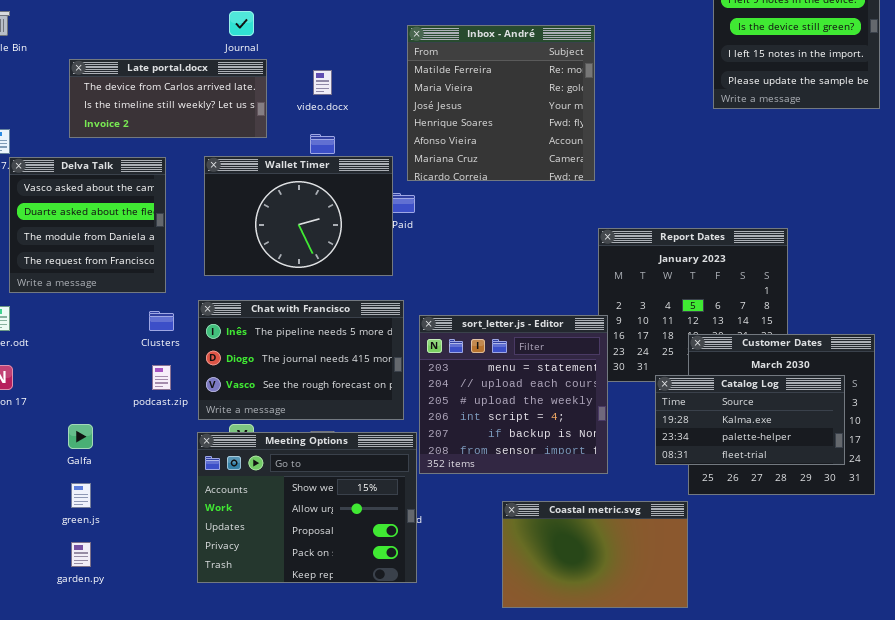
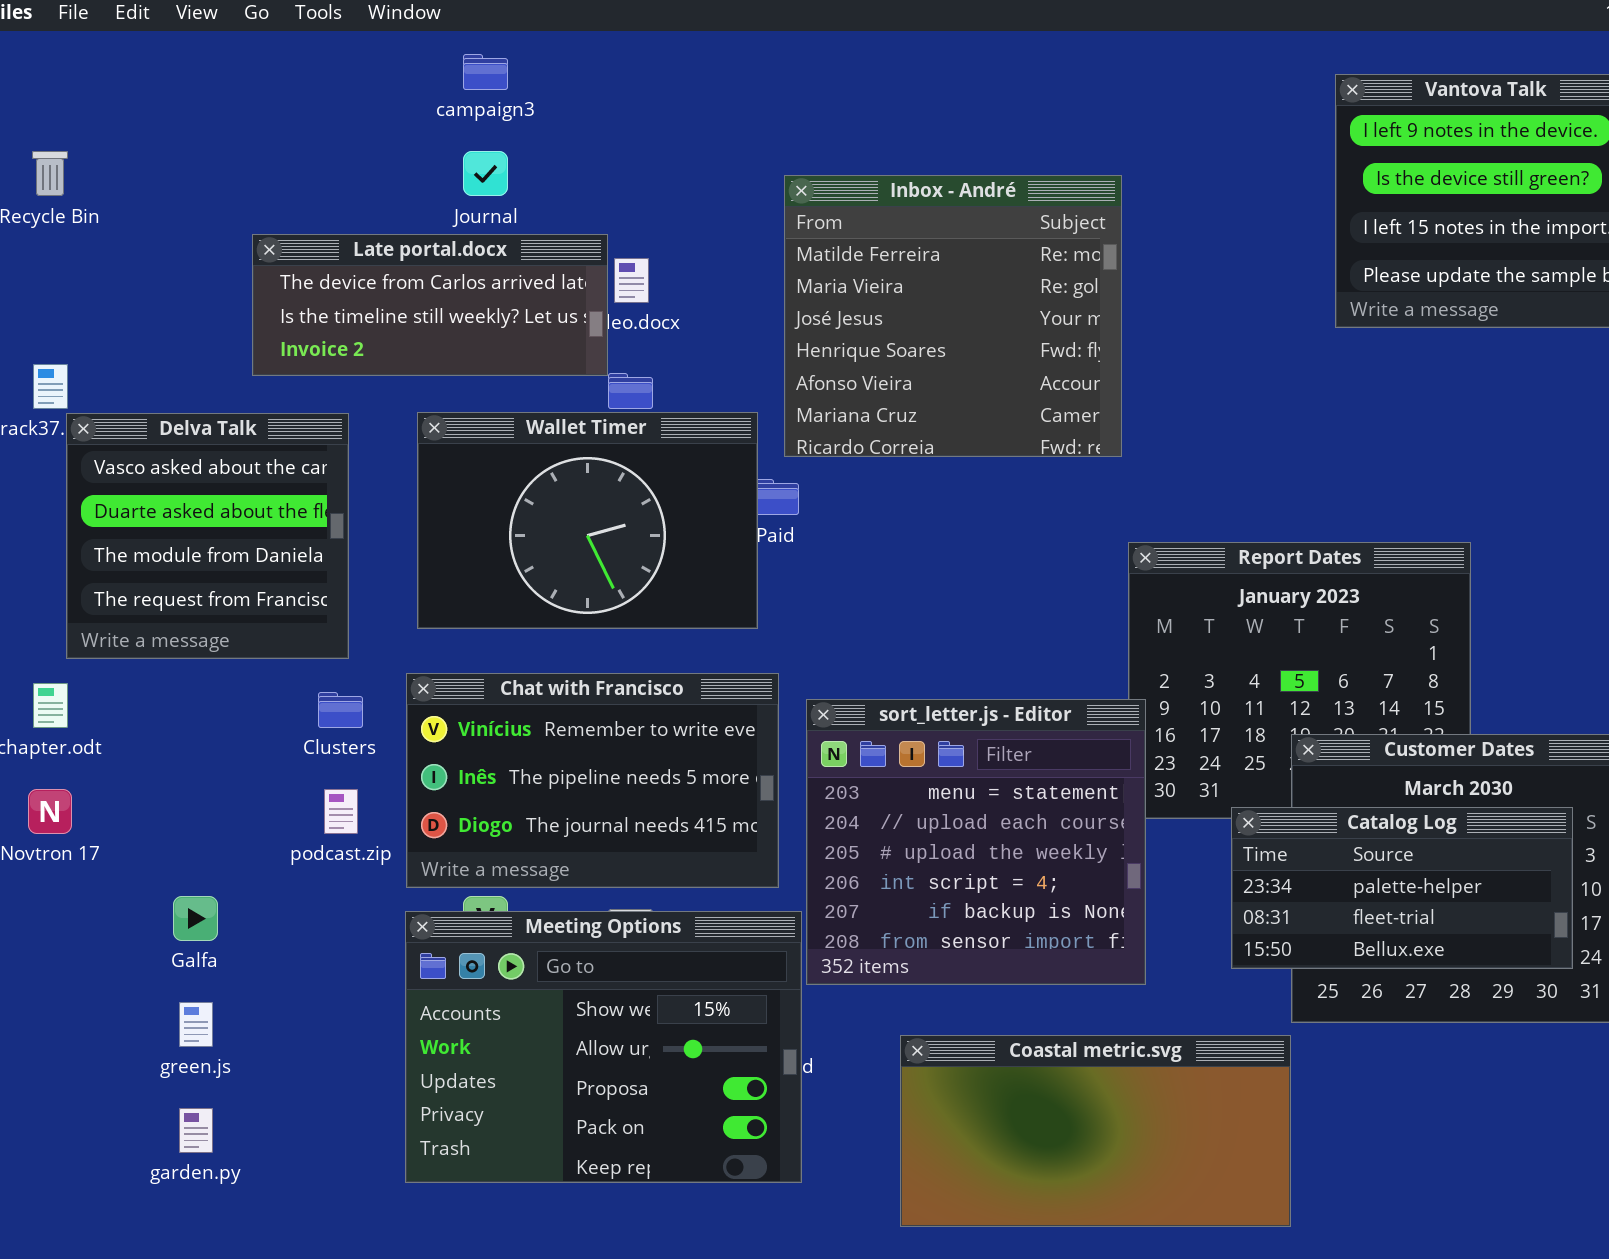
Late portal.docx: [69,59,267,138] -> [252,234,608,376], moved
Chat with Francisco: [198,300,404,420] -> [406,673,779,888], scrolled up 1 row
Catalog Log: [655,375,845,465] -> [1231,807,1573,969], scrolled down 1 row
Coastal metric.svg: [502,501,688,608] -> [900,1035,1291,1227], resized

